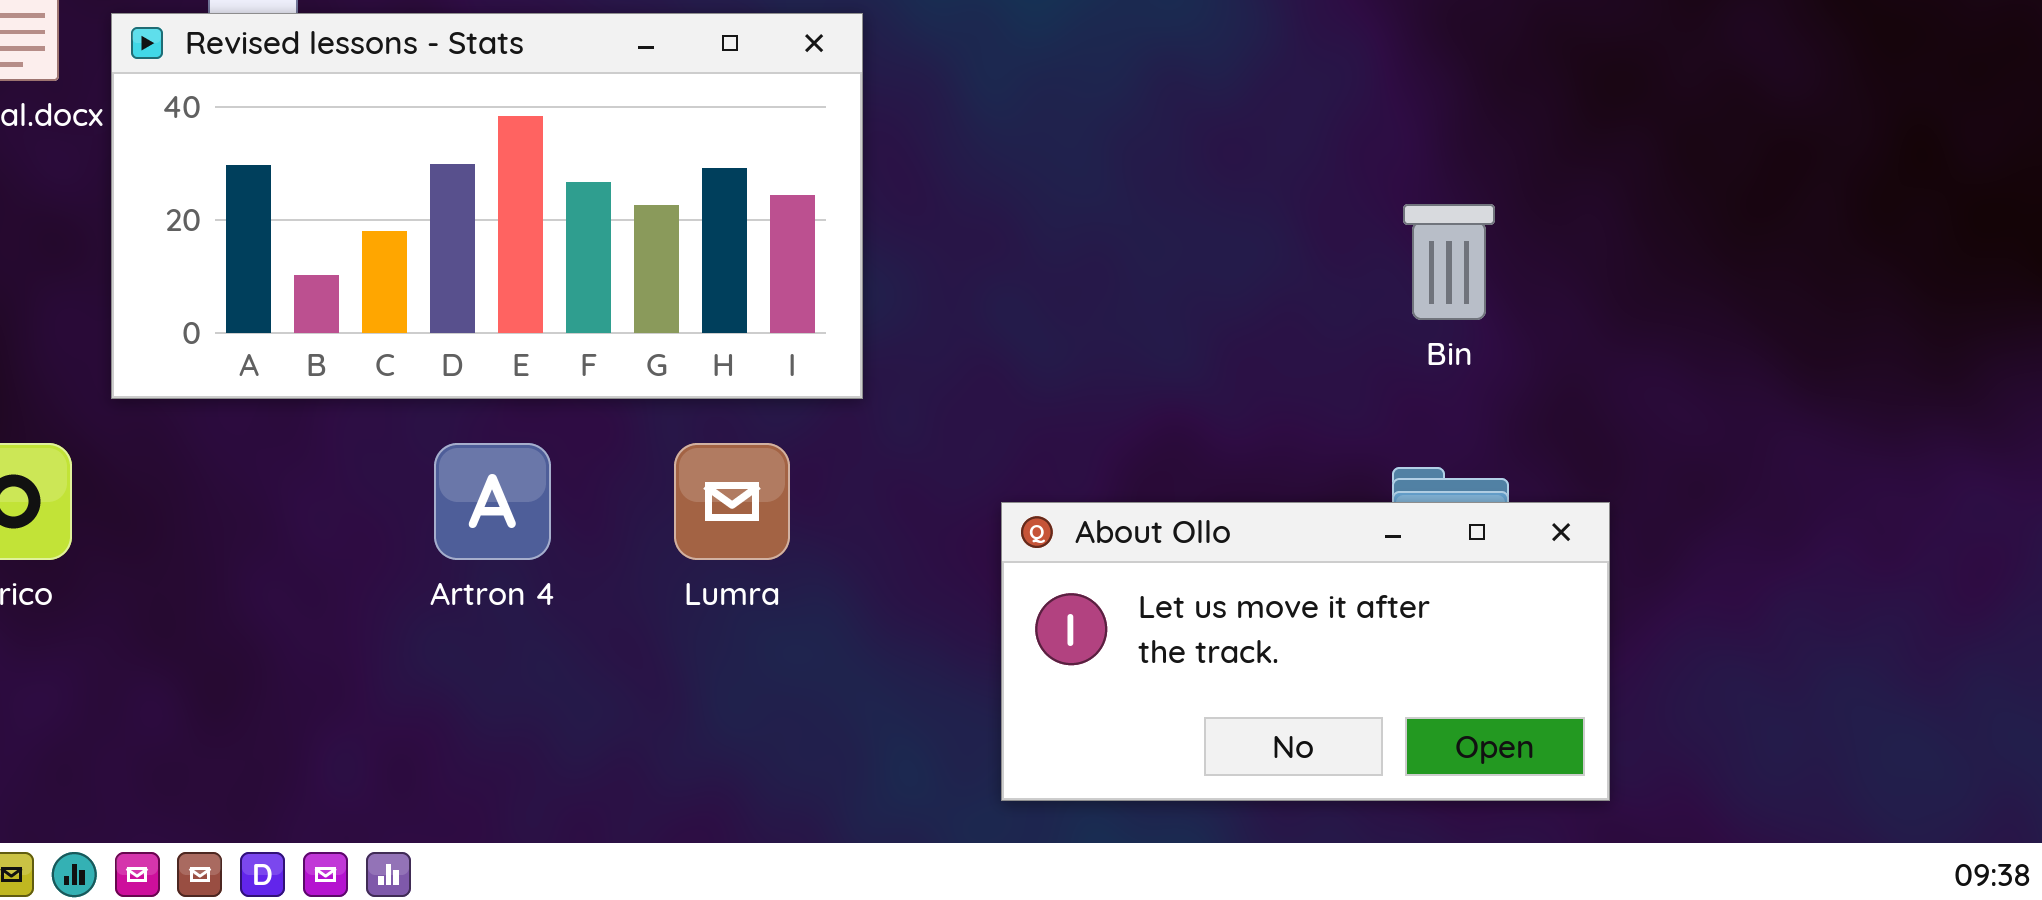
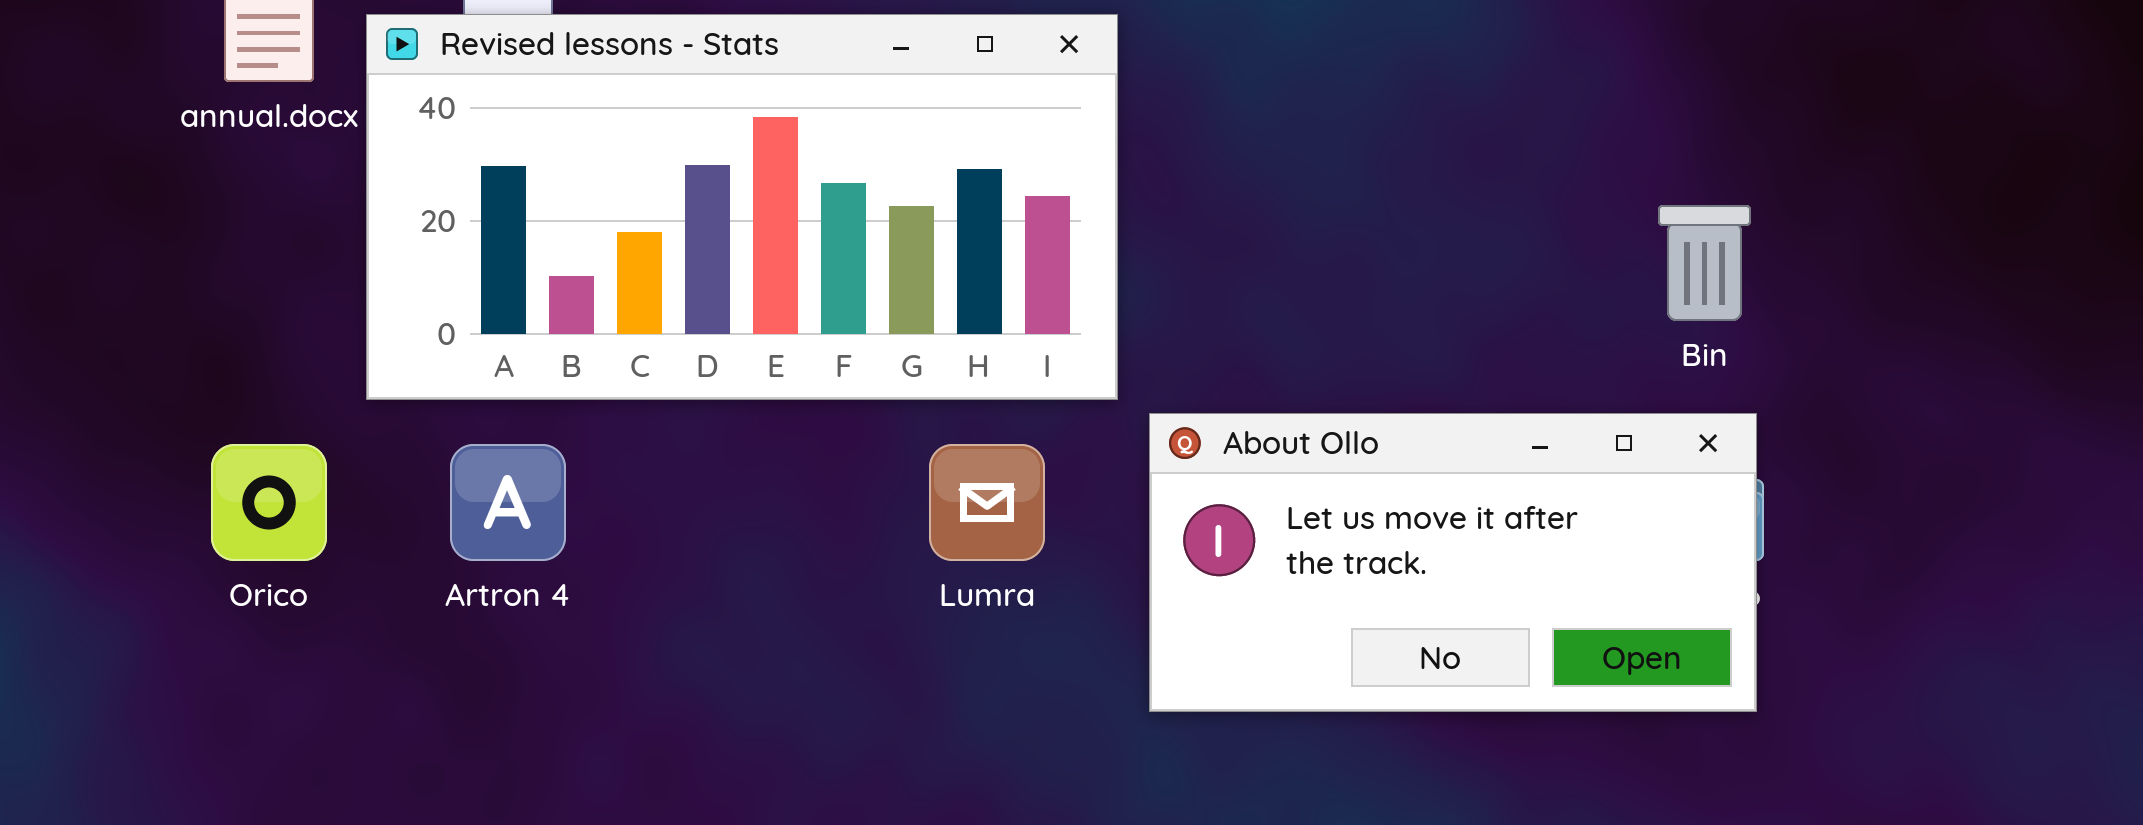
Artron 4: [434,443,551,560] -> [450,444,566,561], moved
About Ollo: [1001,502,1610,801] -> [1149,413,1757,712], moved

